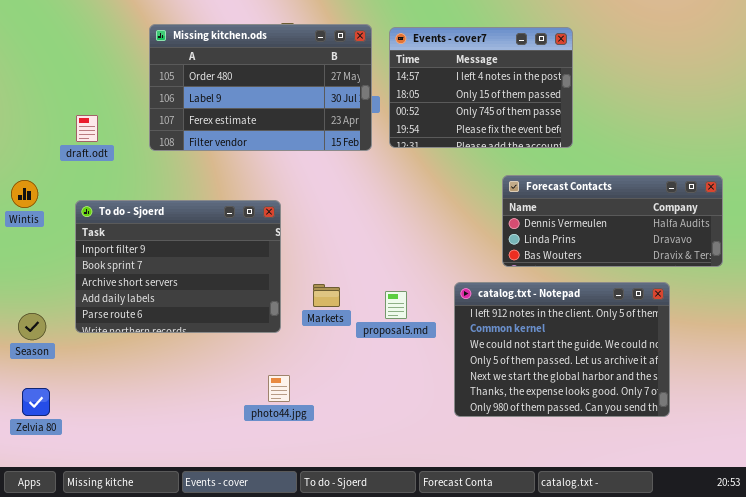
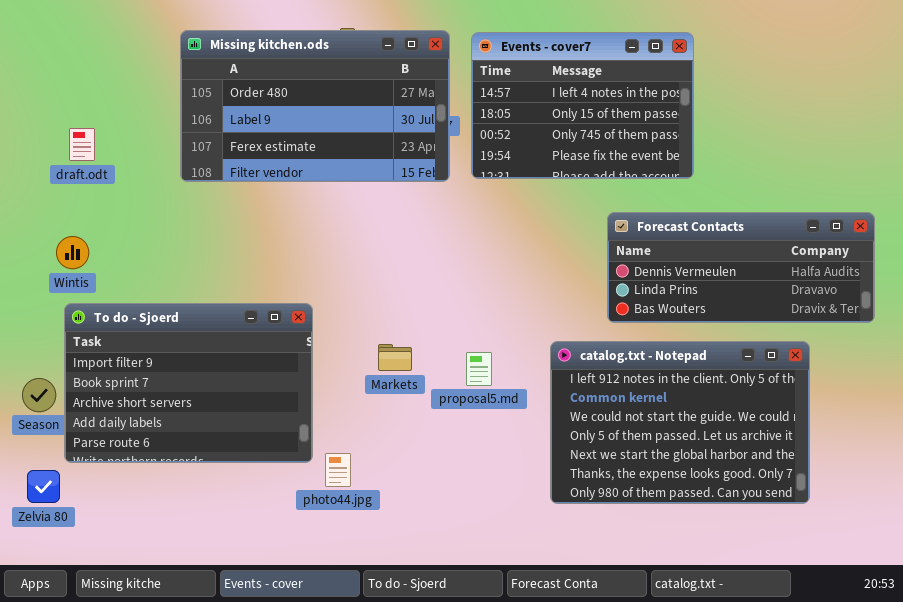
draft.odt: [76,115,98,142] -> [69,128,95,161], moved
Wintis: [11,180,38,208] -> [56,236,89,269], moved
To do - Sjoerd: [75,200,281,333] -> [64,303,313,463], moved

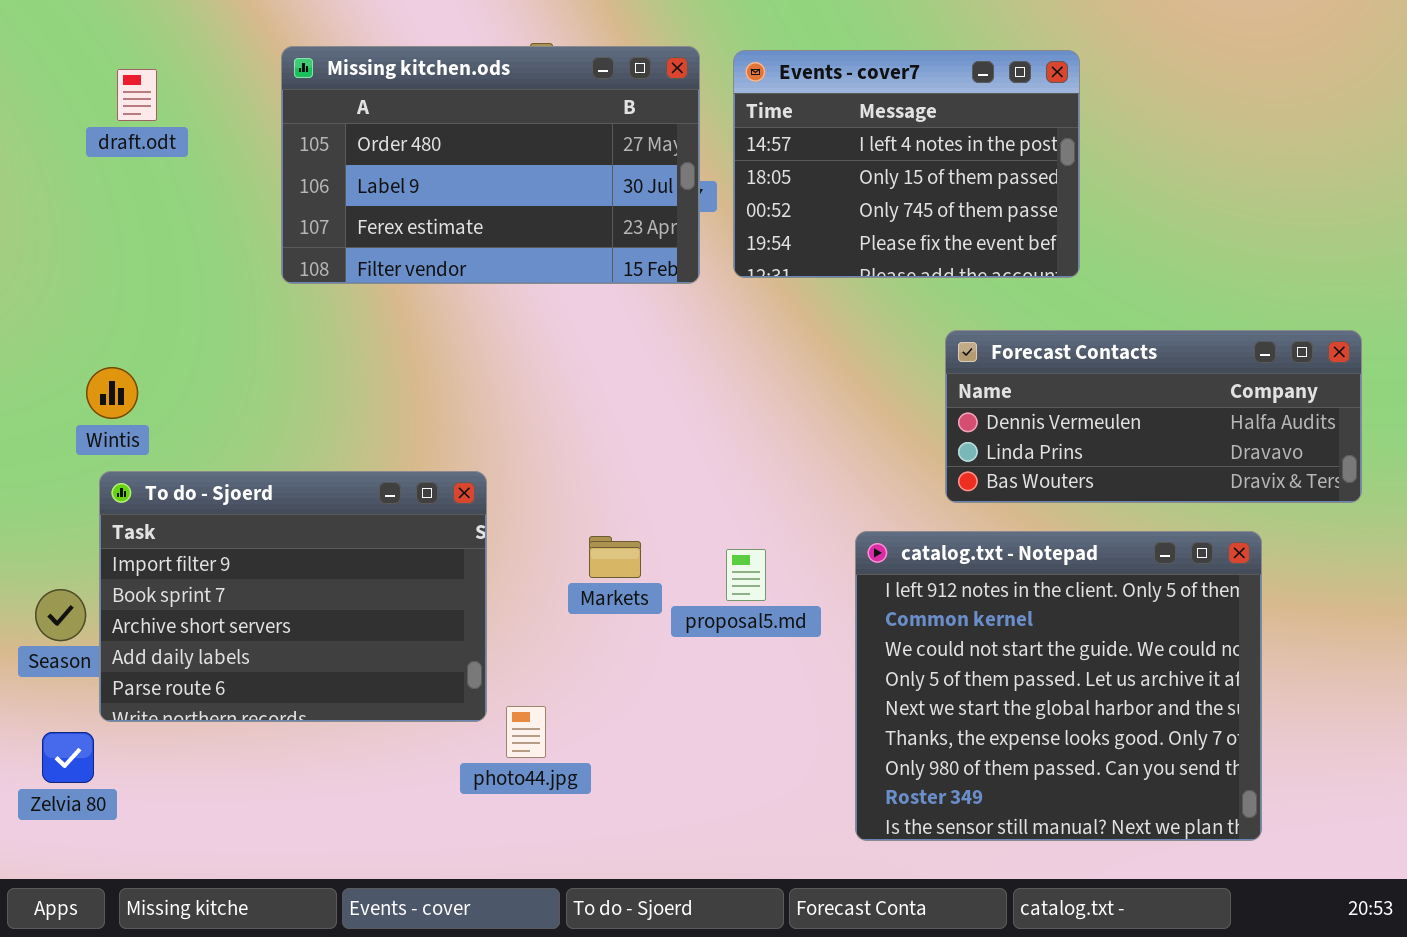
draft.odt: [69,128,95,161] -> [117,69,157,121], moved
catalog.txt - Notepad: [550,341,810,504] -> [855,531,1262,841], resized

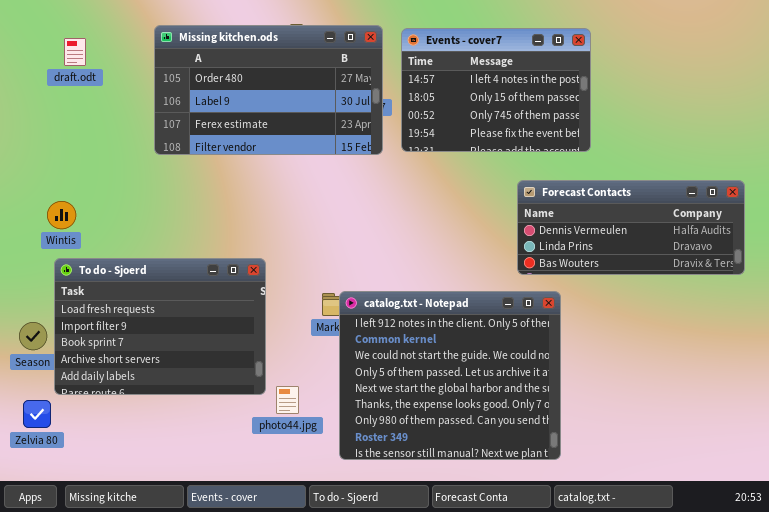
To do - Sjoerd: [99,471,487,722] -> [54,258,266,395], scrolled up 1 row
catalog.txt - Notepad: [855,531,1262,841] -> [339,291,561,460], moved

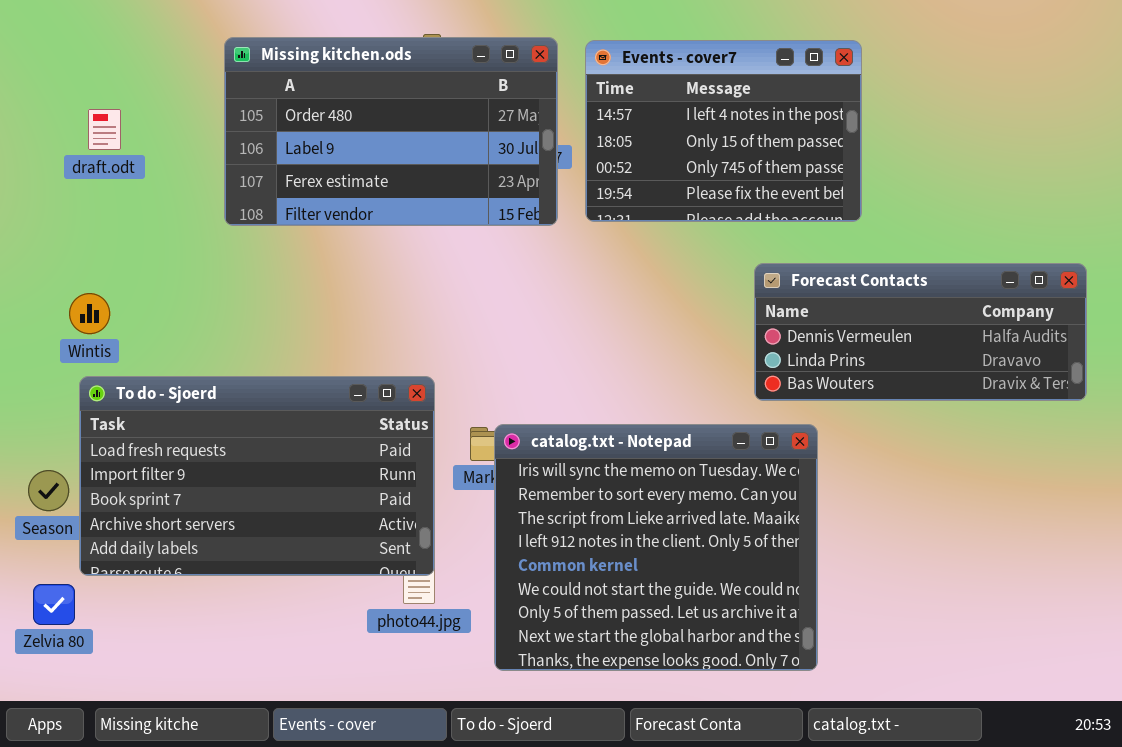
draft.odt: [64,38,86,66] -> [88,109,121,150], moved
To do - Sjoerd: [54,258,266,395] -> [79,376,435,576], resized
catalog.txt - Notepad: [339,291,561,460] -> [494,424,818,671], scrolled up 3 rows

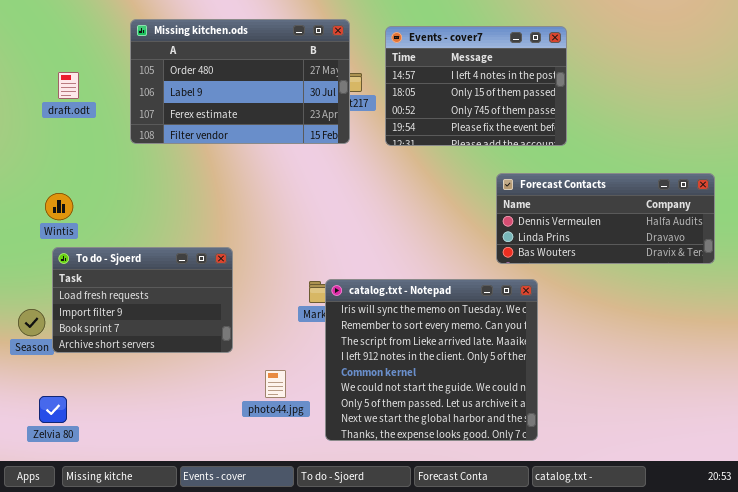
Missing kitchen.ods: [224,37,558,226] -> [130,19,350,144], moved
To do - Sjoerd: [79,376,435,576] -> [52,247,233,353], resized
Zelvia 80: [33,584,75,625] -> [39,396,67,423], moved

